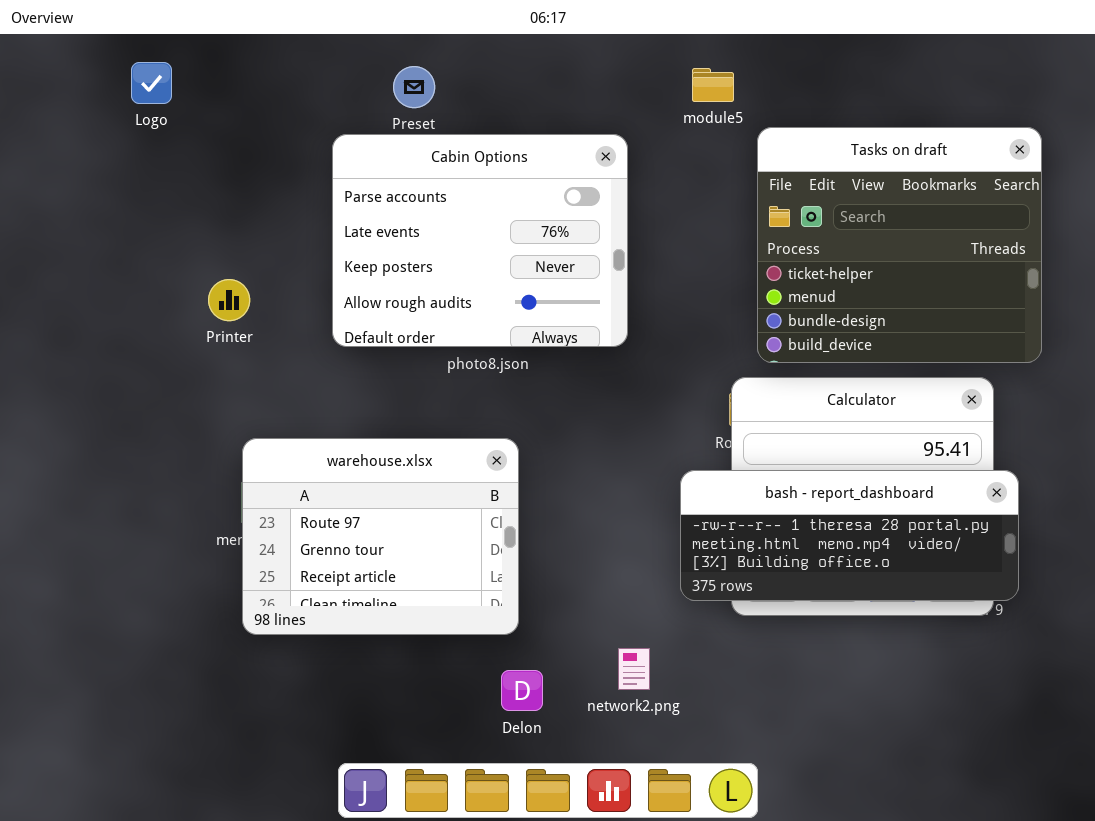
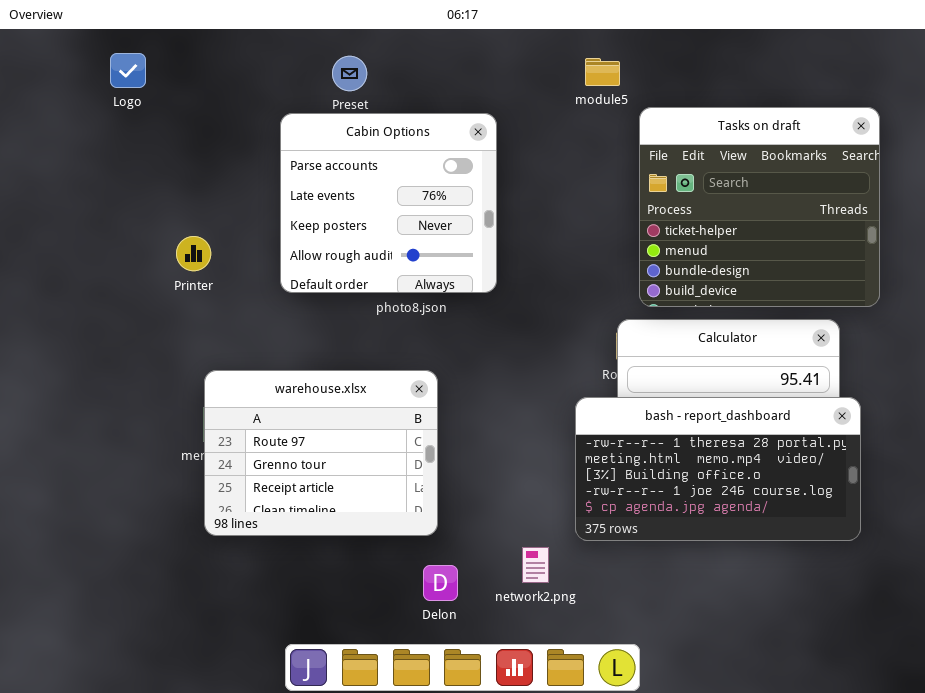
Cabin Options: [332,134,628,347] -> [280,113,497,293], resized
bash - report_dashboard: [680,470,1019,601] -> [575,397,861,541], resized

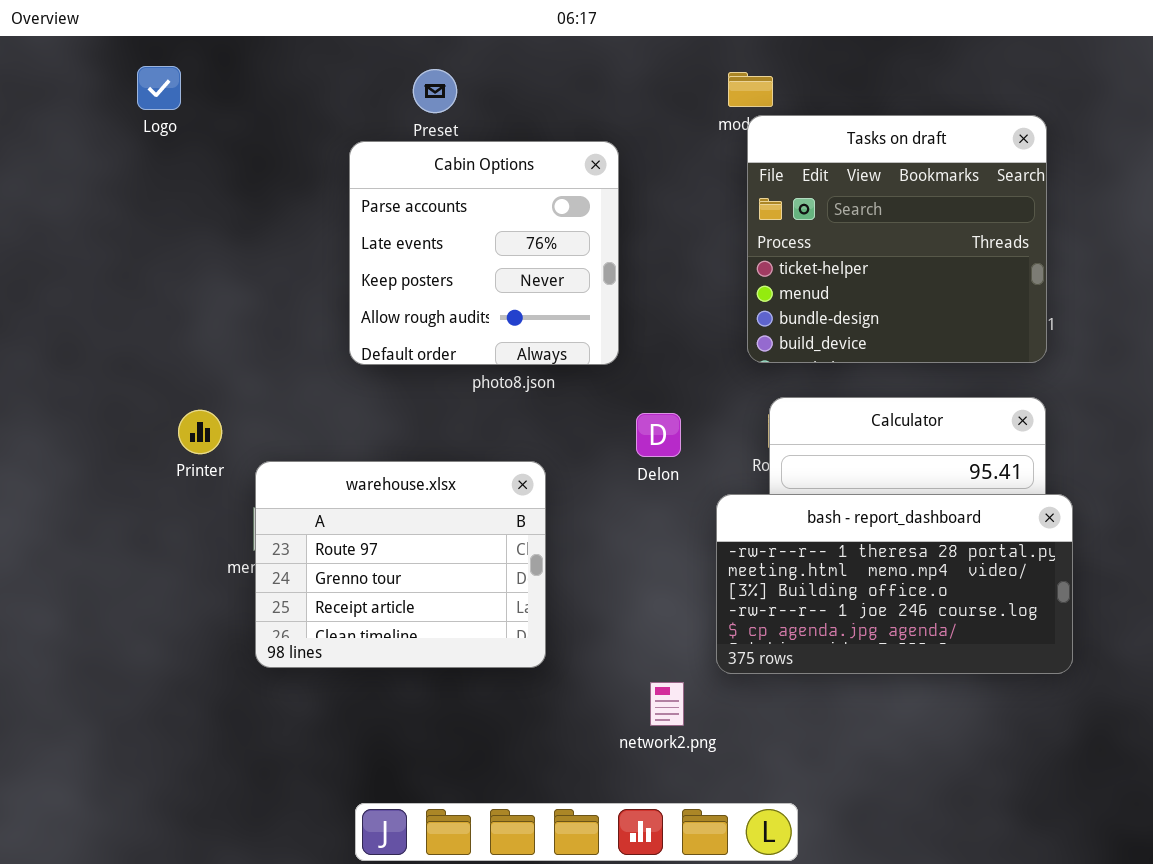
Tasks on draft: [639,107,880,307] -> [747,115,1047,363], moved
Printer: [176,236,211,271] -> [178,410,222,454], moved
Delon: [423,565,458,601] -> [636,413,681,457], moved

